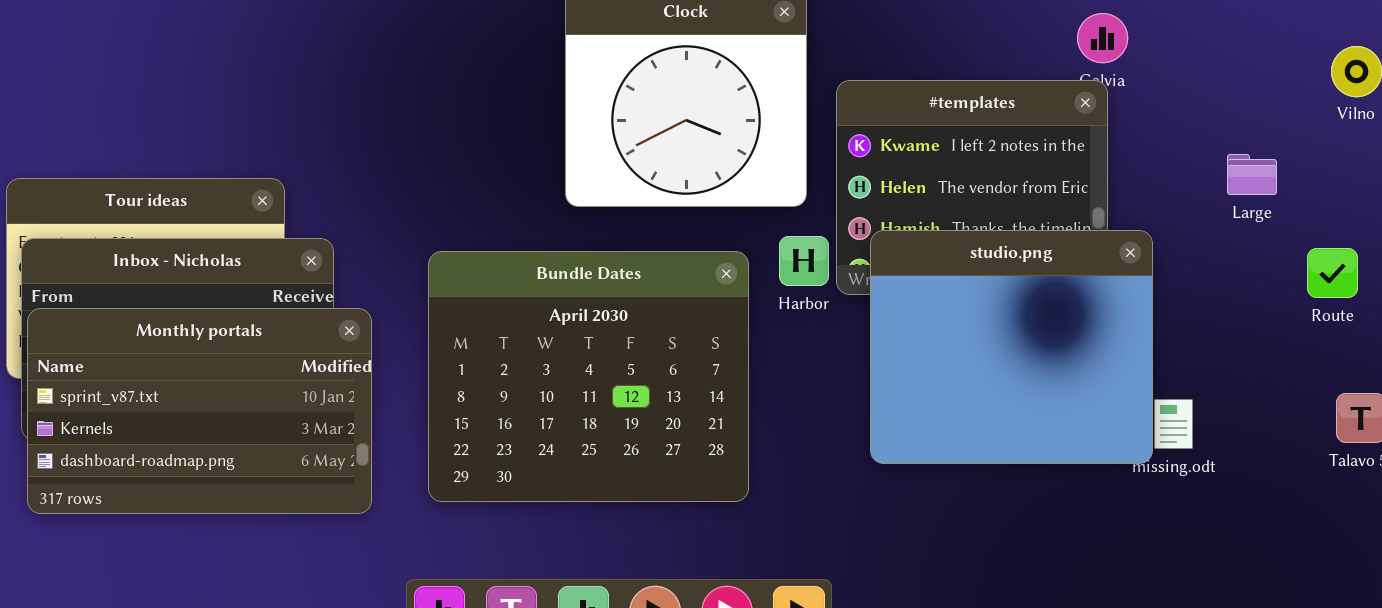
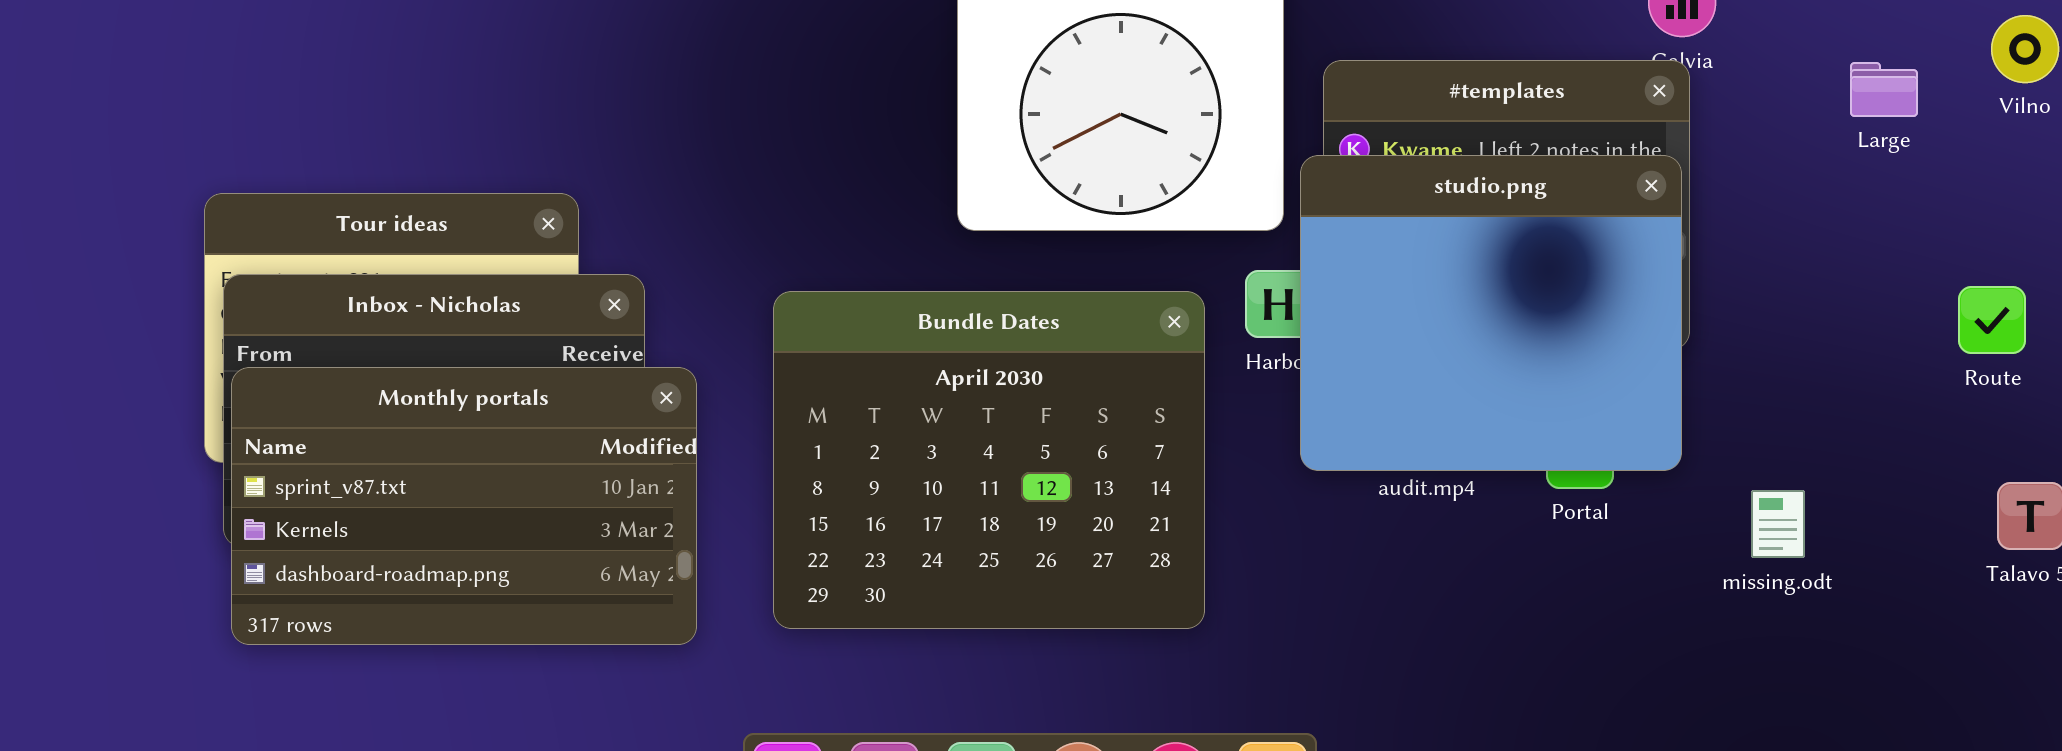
Large: [1227,154,1277,195] -> [1850,62,1918,117], moved
studio.png: [870,230,1153,464] -> [1300,155,1682,471], moved

